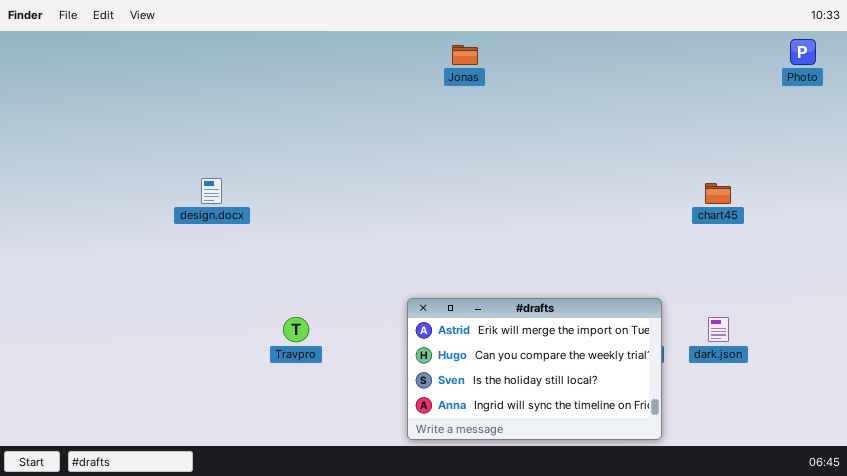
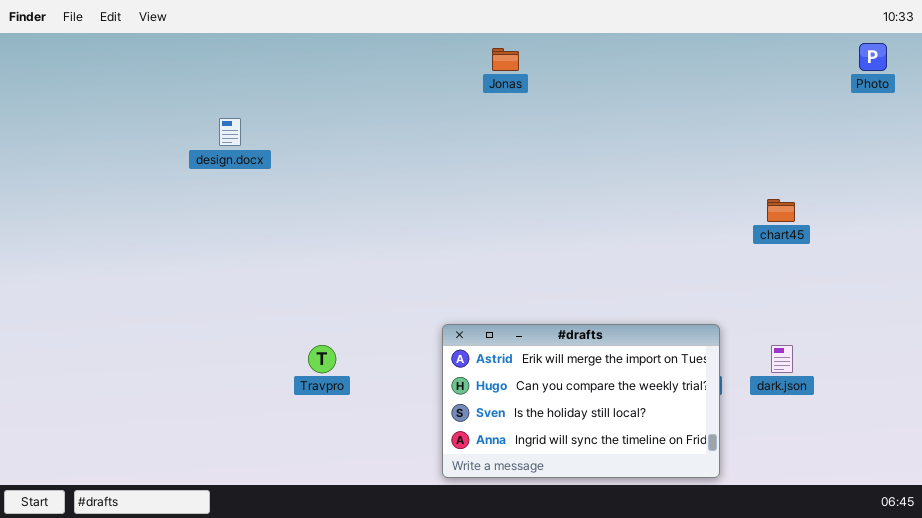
design.docx: [201,178,222,204] -> [219,118,241,146], moved

